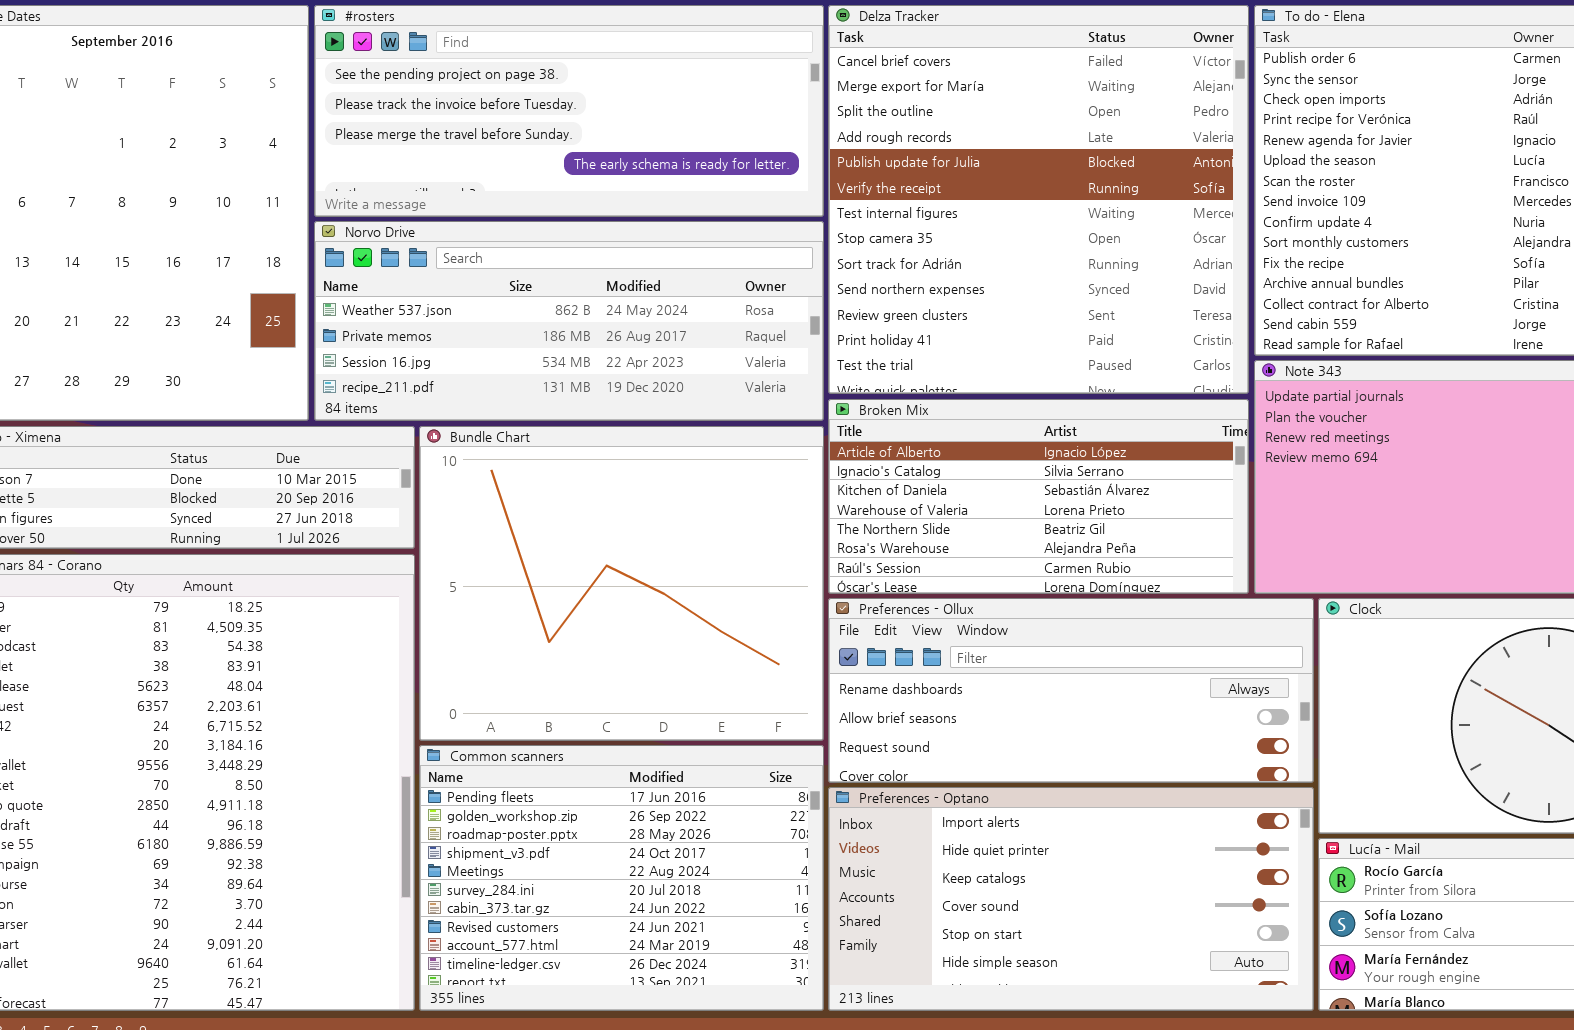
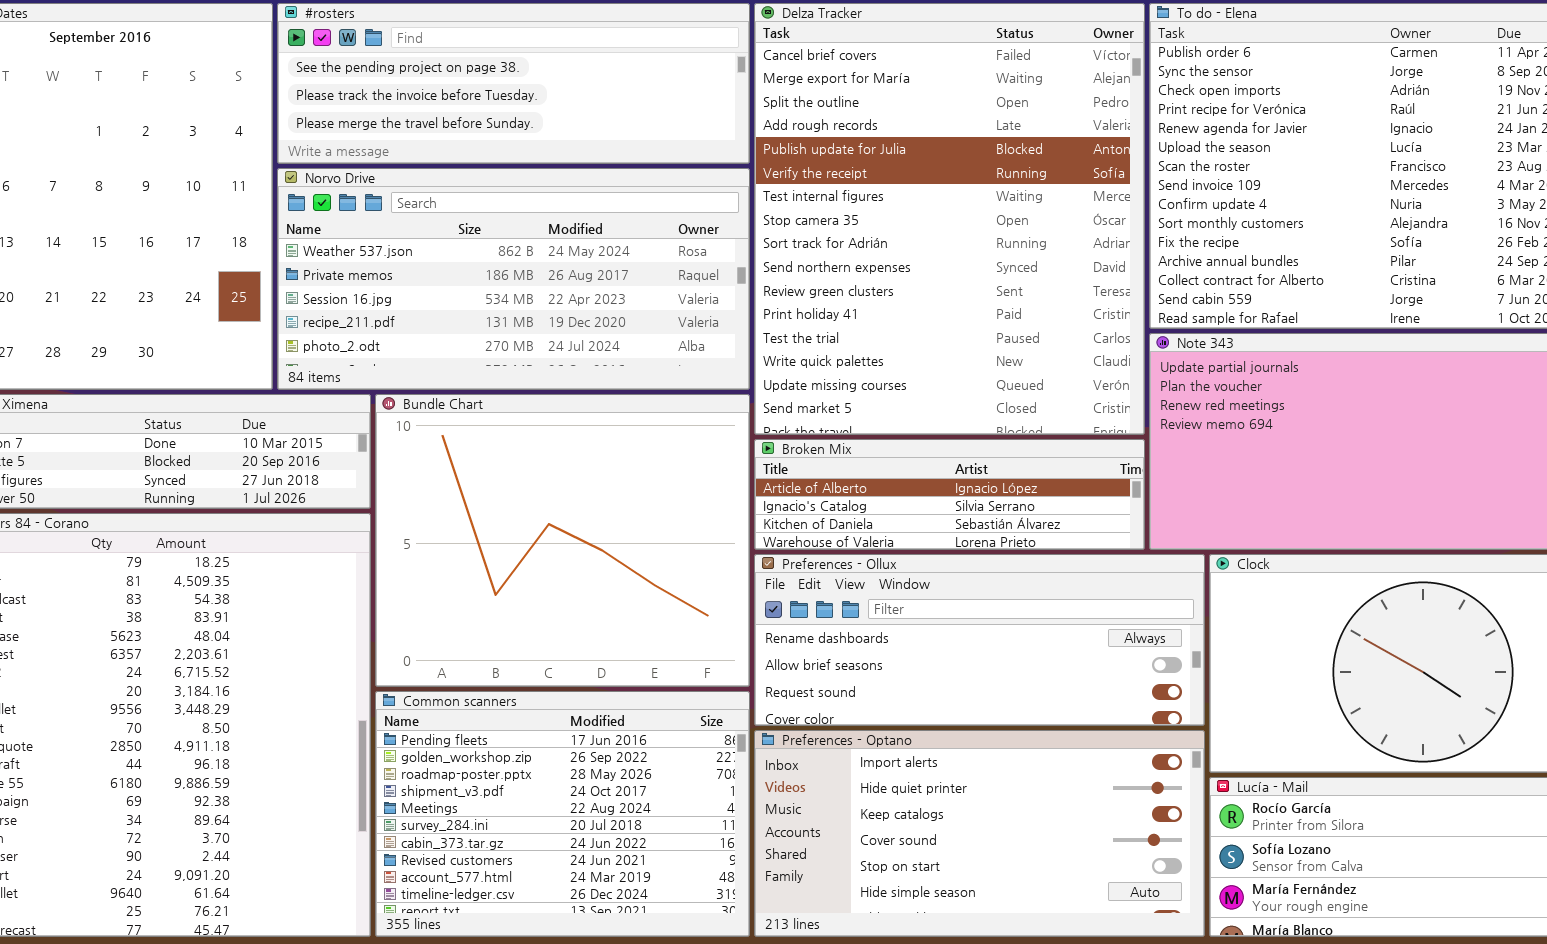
#rosters: [314,5,824,217] -> [277,3,750,164], resized
Delza Tracker: [828,5,1249,394] -> [754,3,1145,435], resized
Norvo Drive: [314,221,824,421] -> [277,168,750,390], resized
Broken Mix: [828,399,1249,594] -> [754,439,1145,550], resized

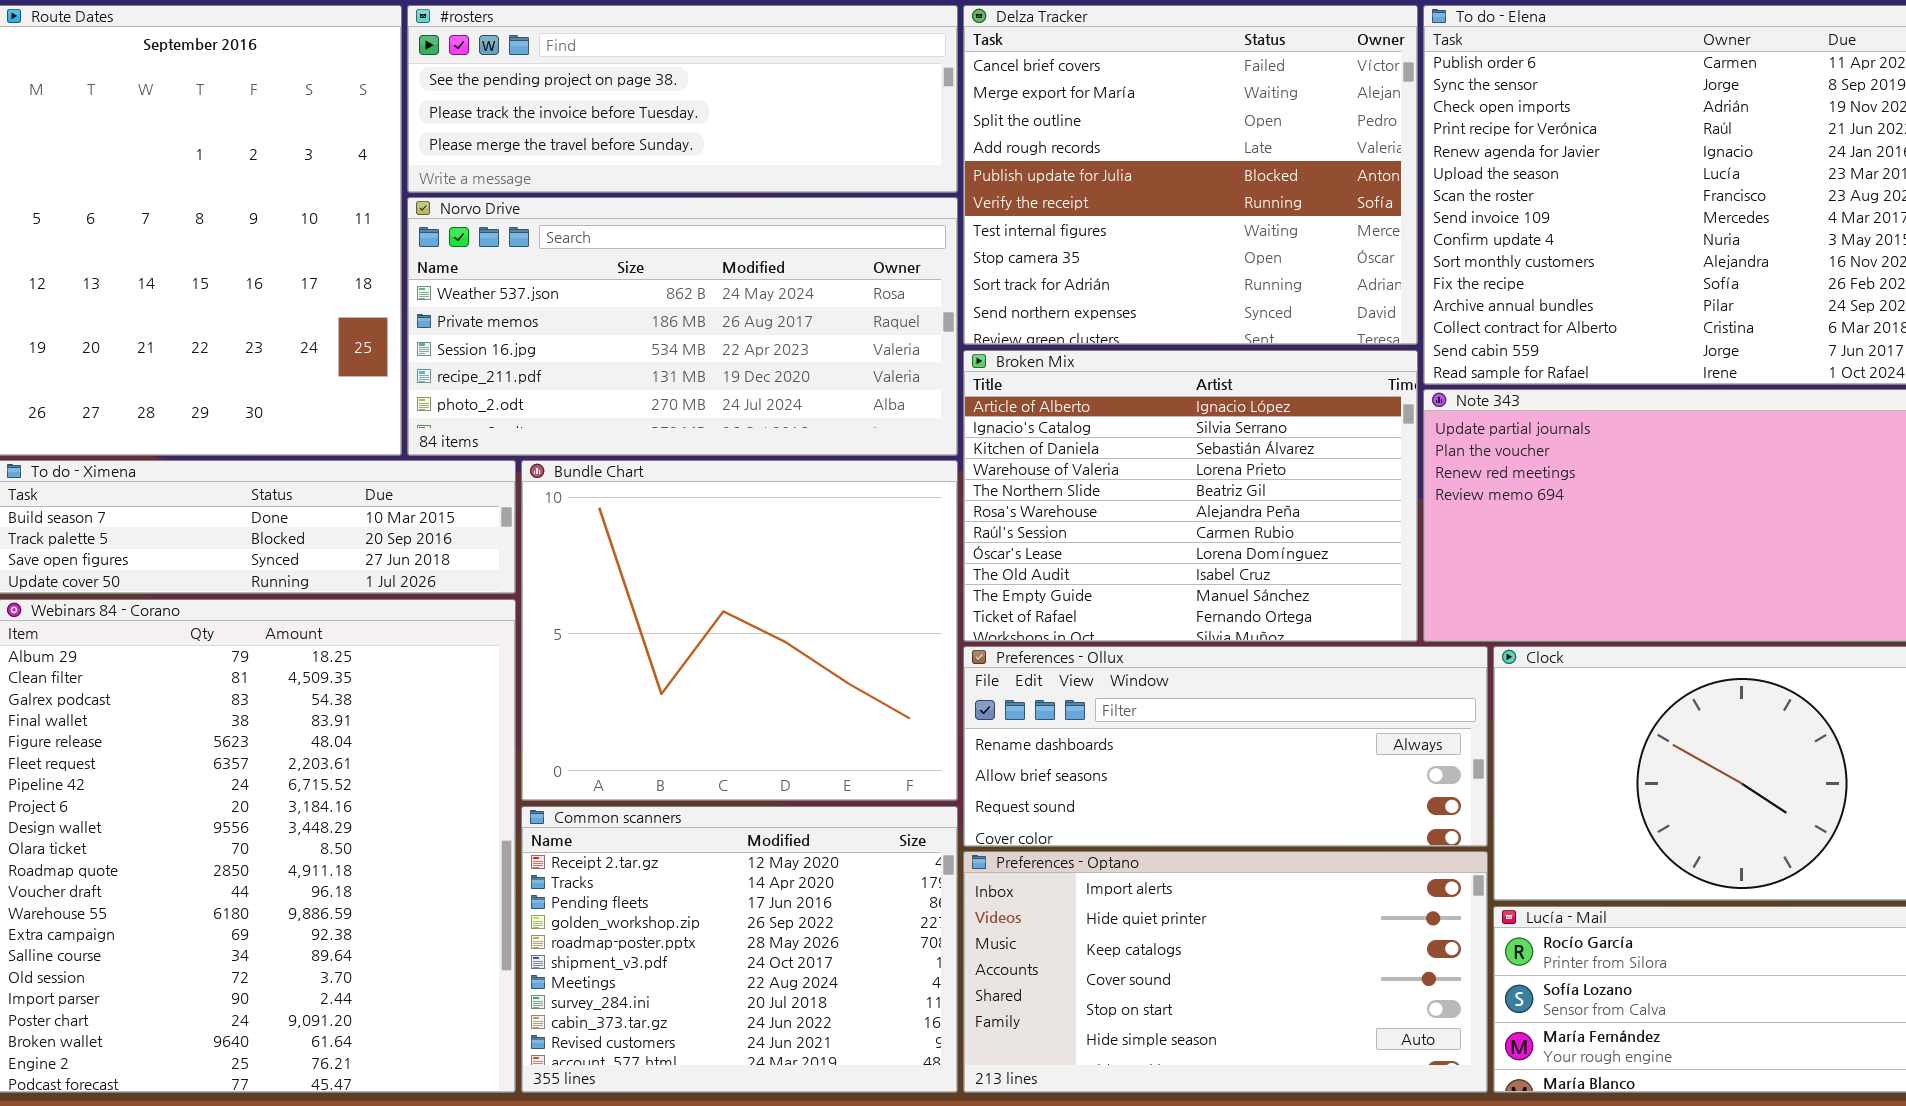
Delza Tracker: [754,3,1145,435] -> [963,5,1418,345], resized
Broken Mix: [754,439,1145,550] -> [963,350,1418,642], resized
Common scanners: [375,691,750,937] -> [521,806,958,1093], scrolled up 2 rows

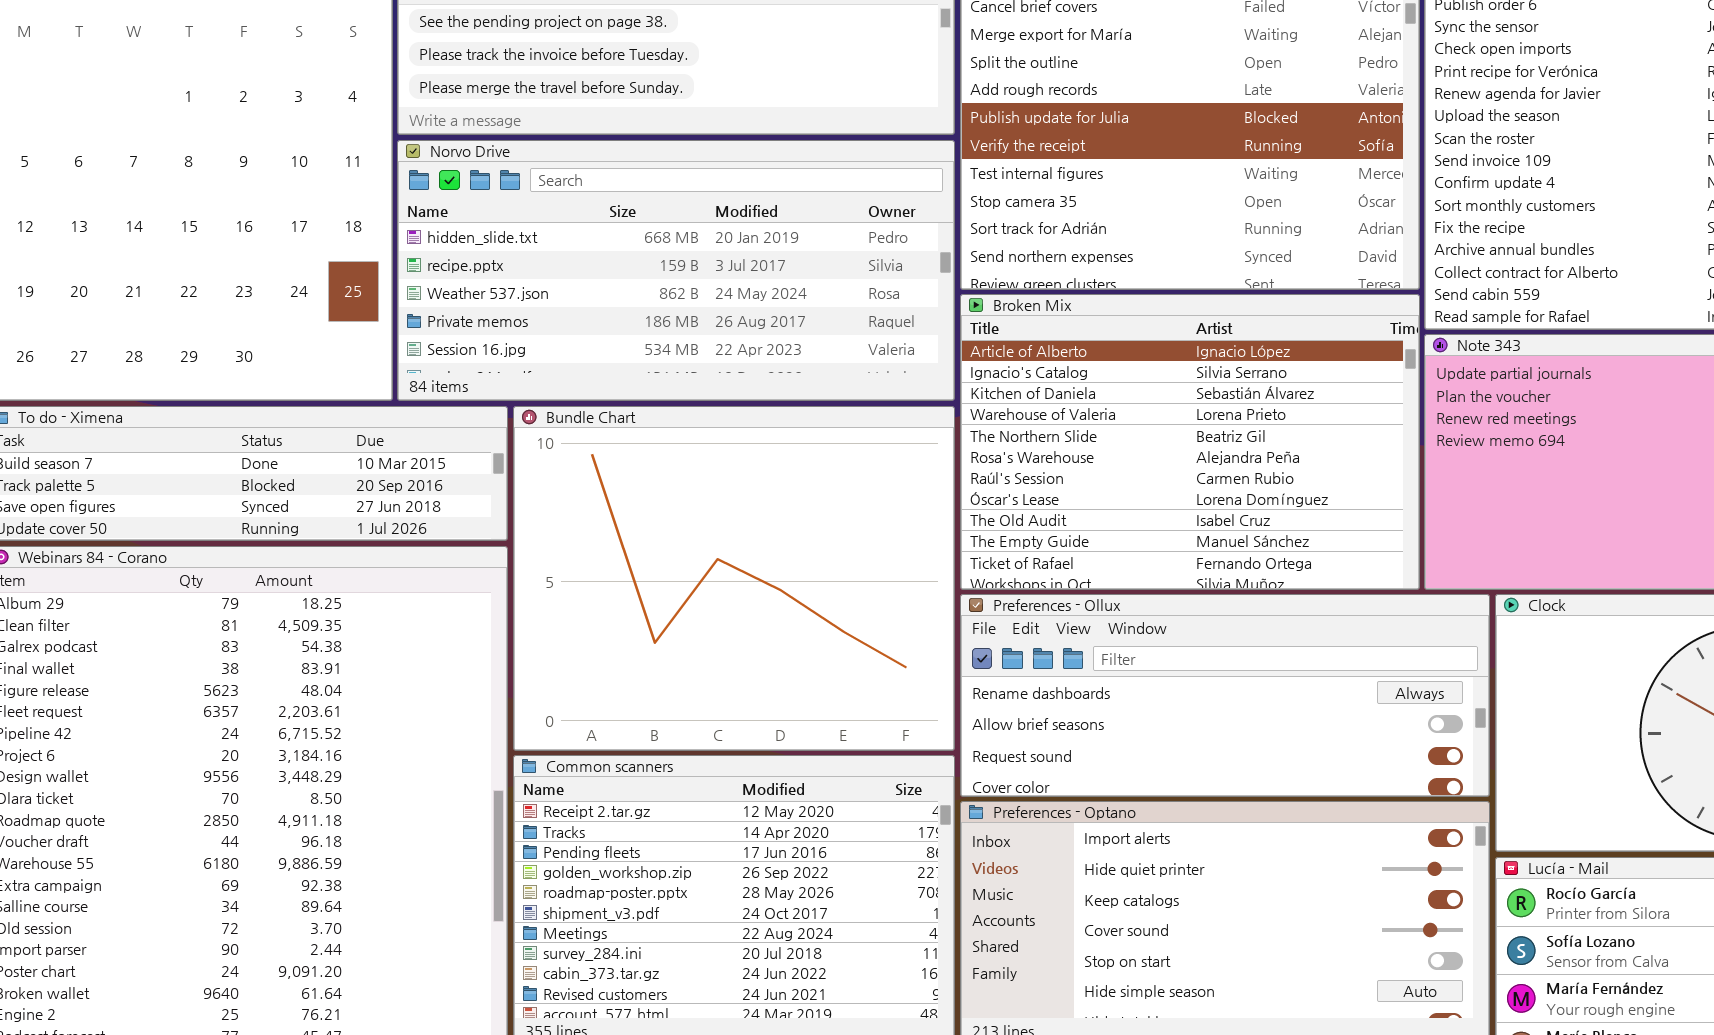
Norvo Drive: [407,197,958,456] -> [397,140,955,401], scrolled up 2 rows

